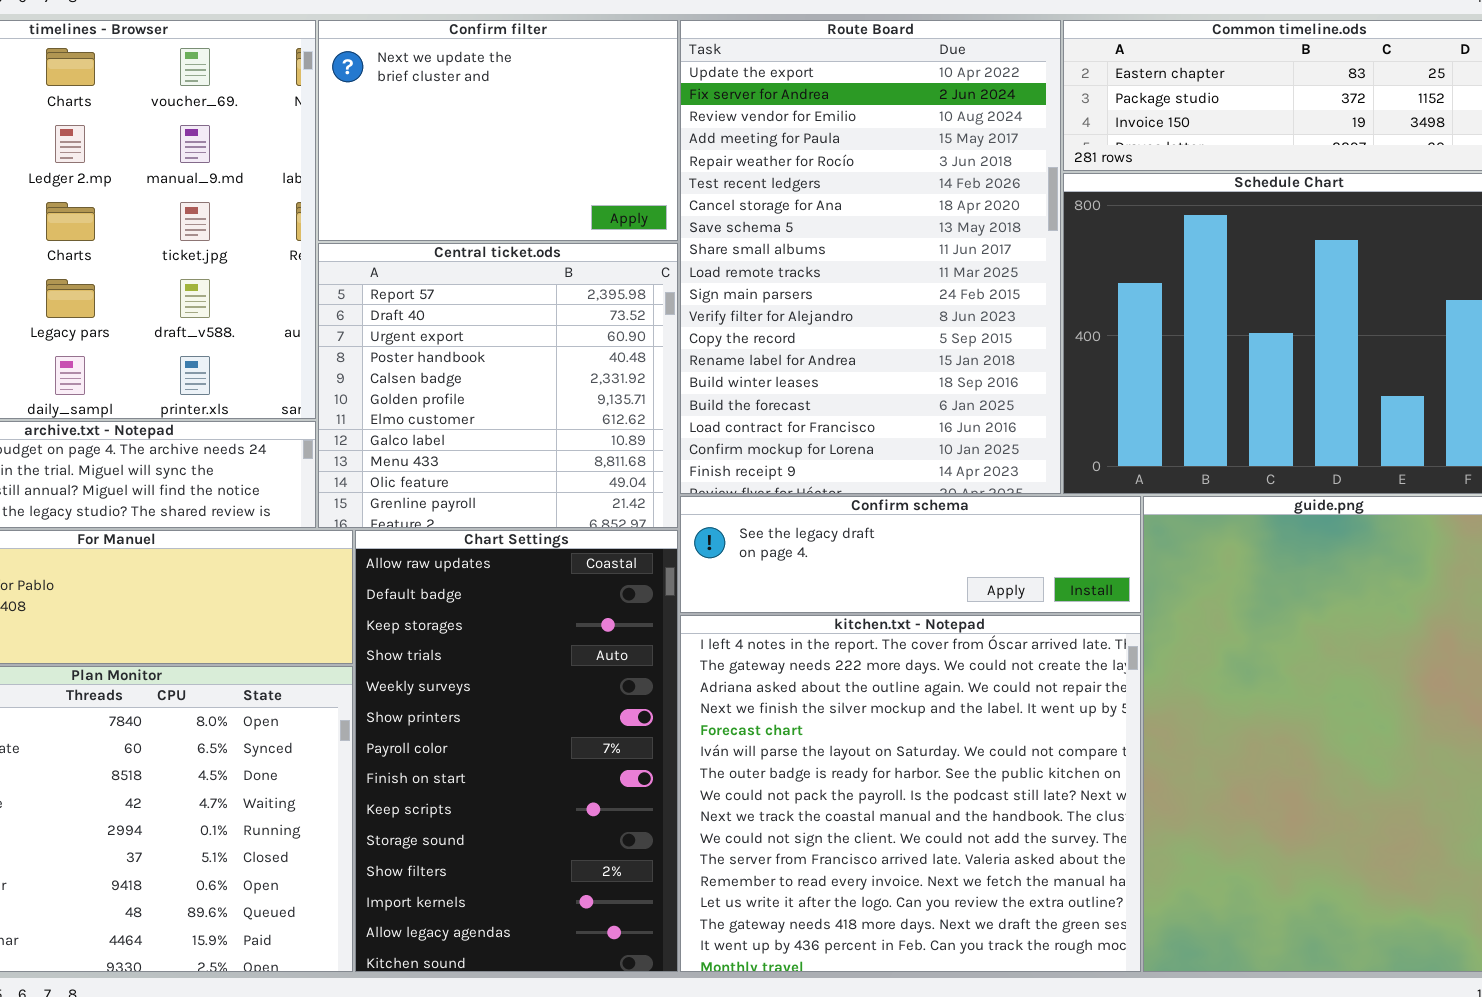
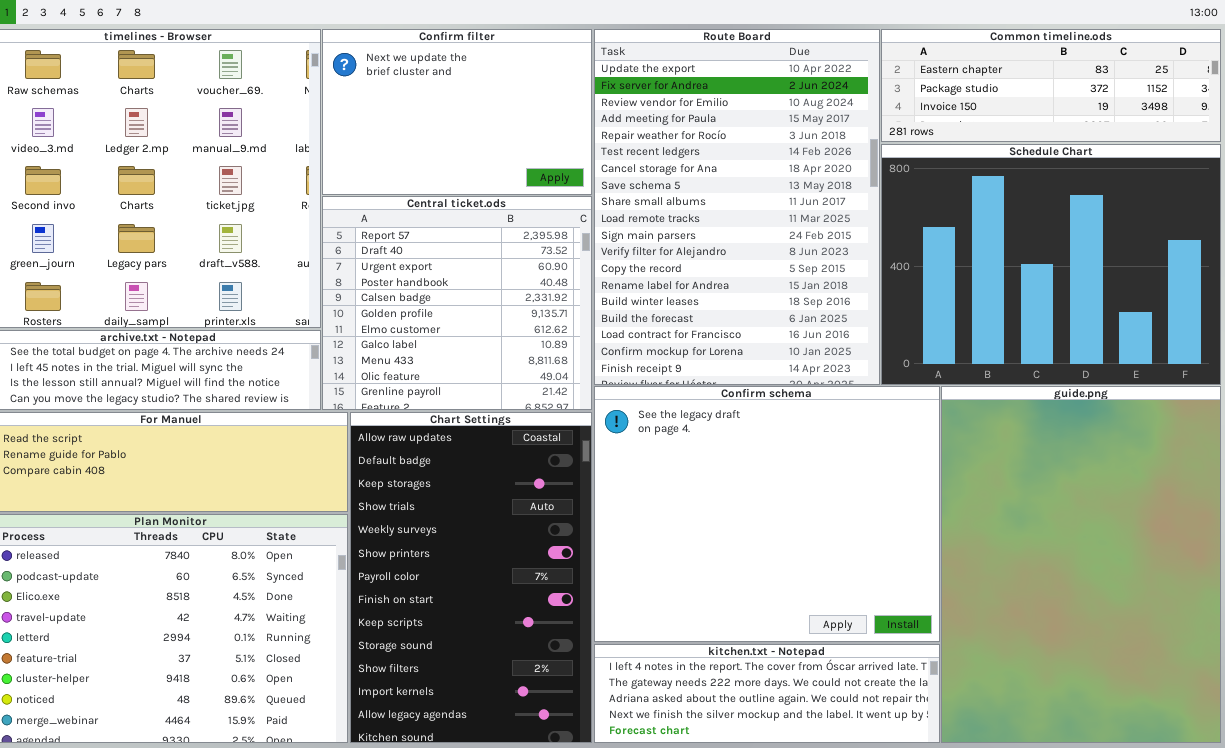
Confirm schema: [680,496,1141,613] -> [594,386,940,642], resized
kitchen.txt - Notepad: [680,615,1141,972] -> [594,644,940,743], resized

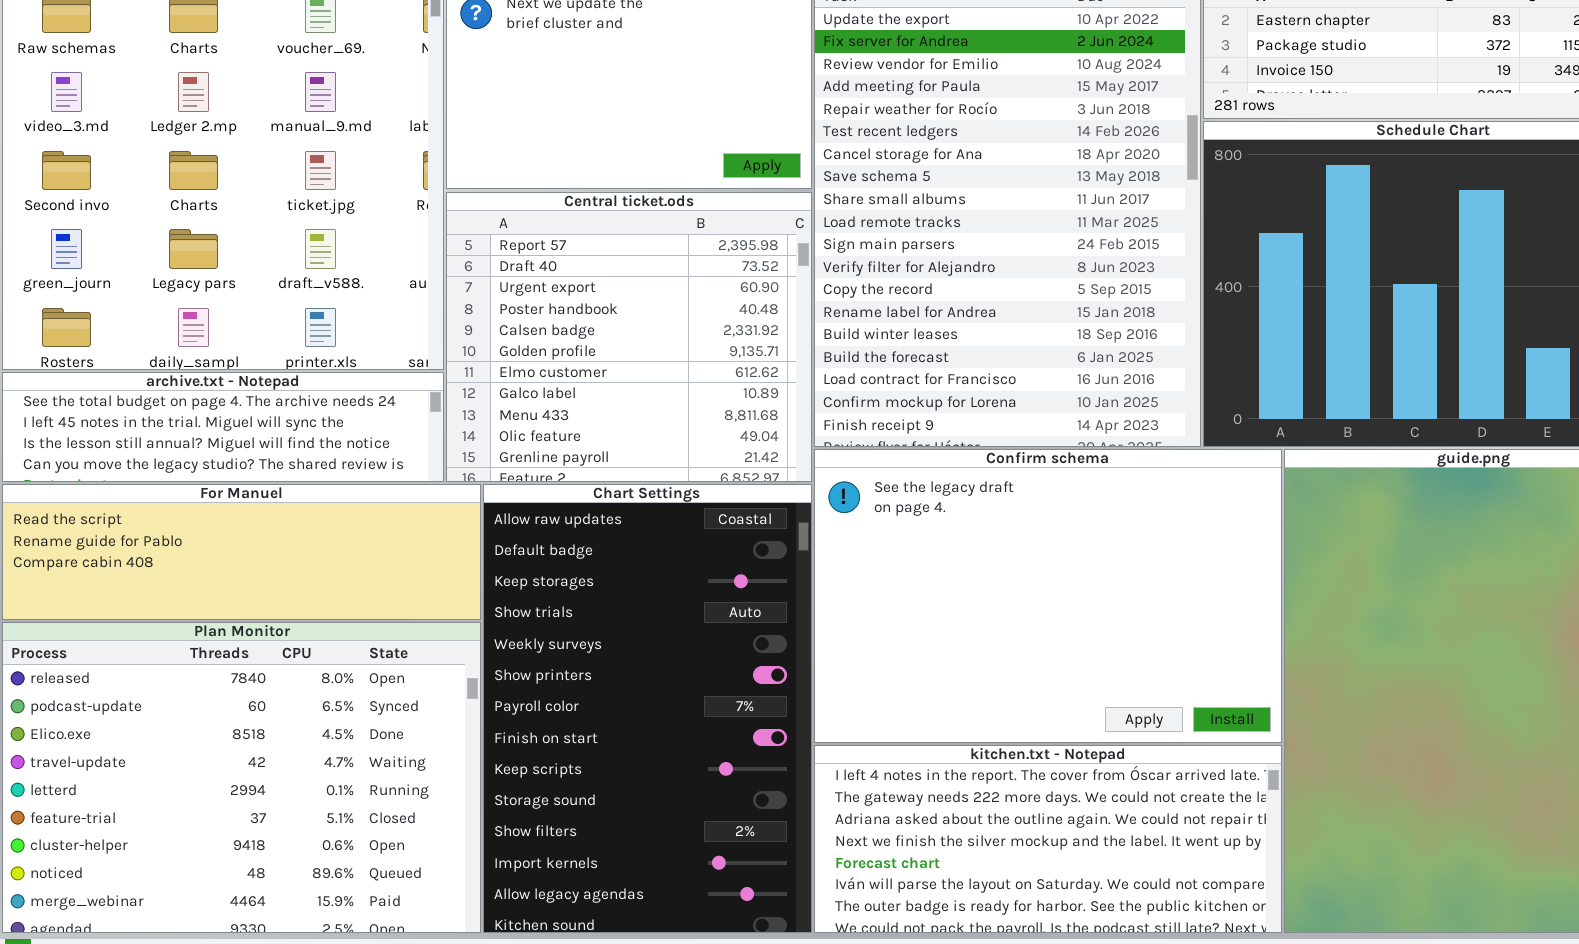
Confirm schema: [594,386,940,642] -> [814,449,1282,743], resized
kitchen.txt - Notepad: [594,644,940,743] -> [814,745,1282,933], resized

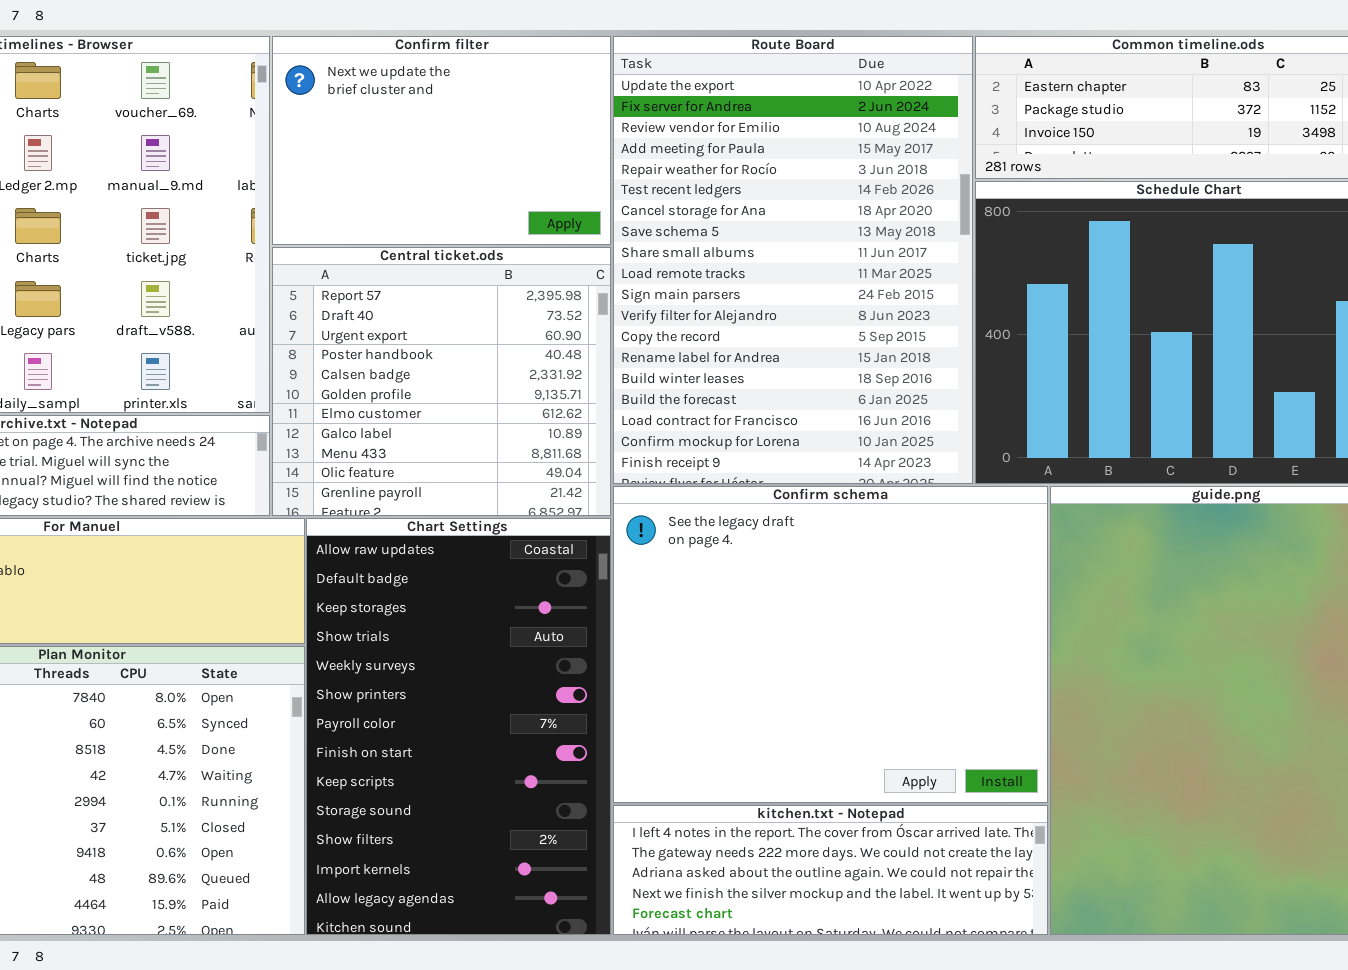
Confirm schema: [814,449,1282,743] -> [613,486,1048,803], resized
kitchen.txt - Notepad: [814,745,1282,933] -> [613,805,1048,935], resized

